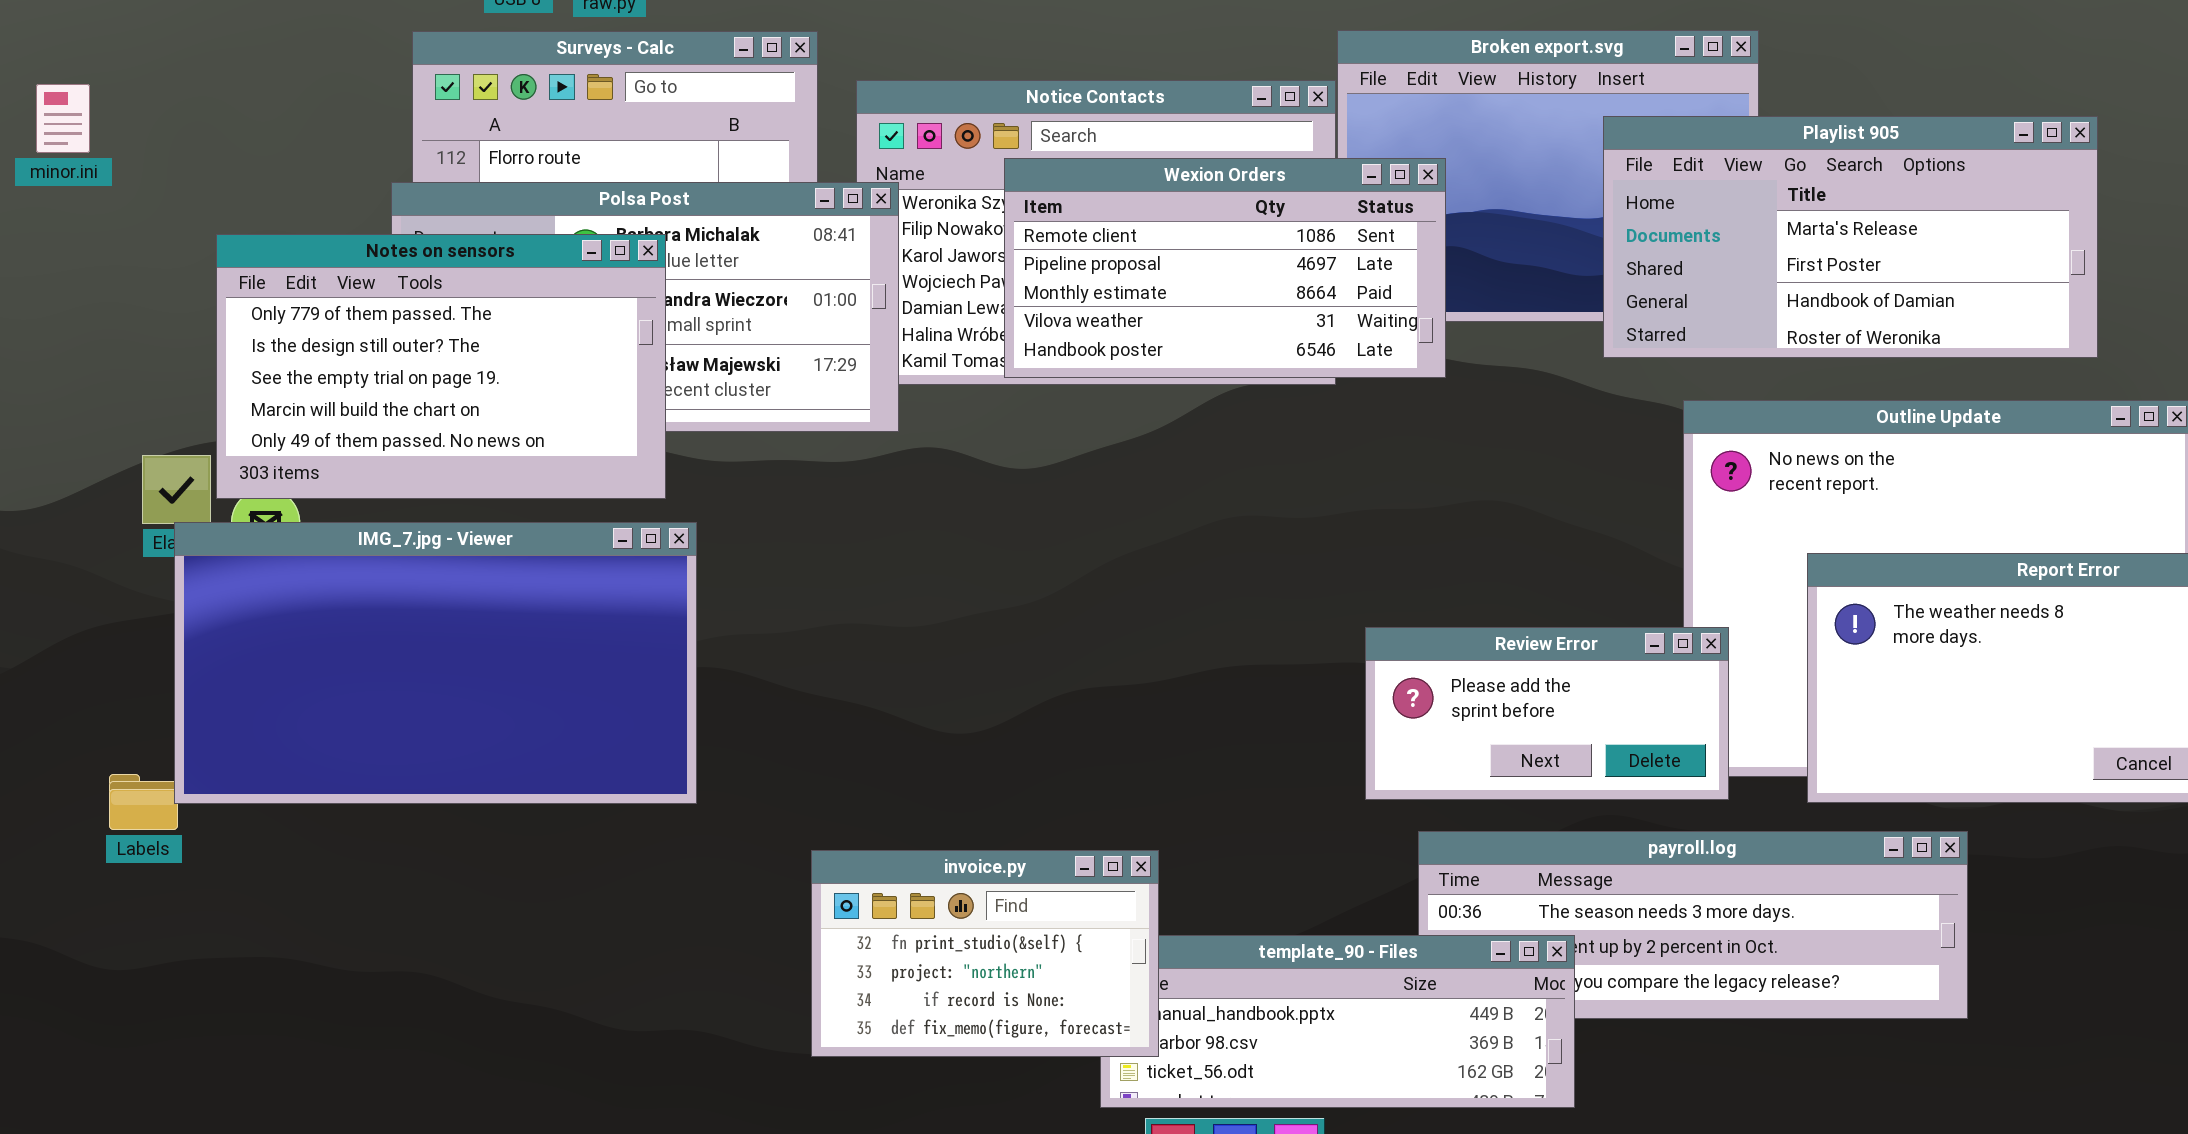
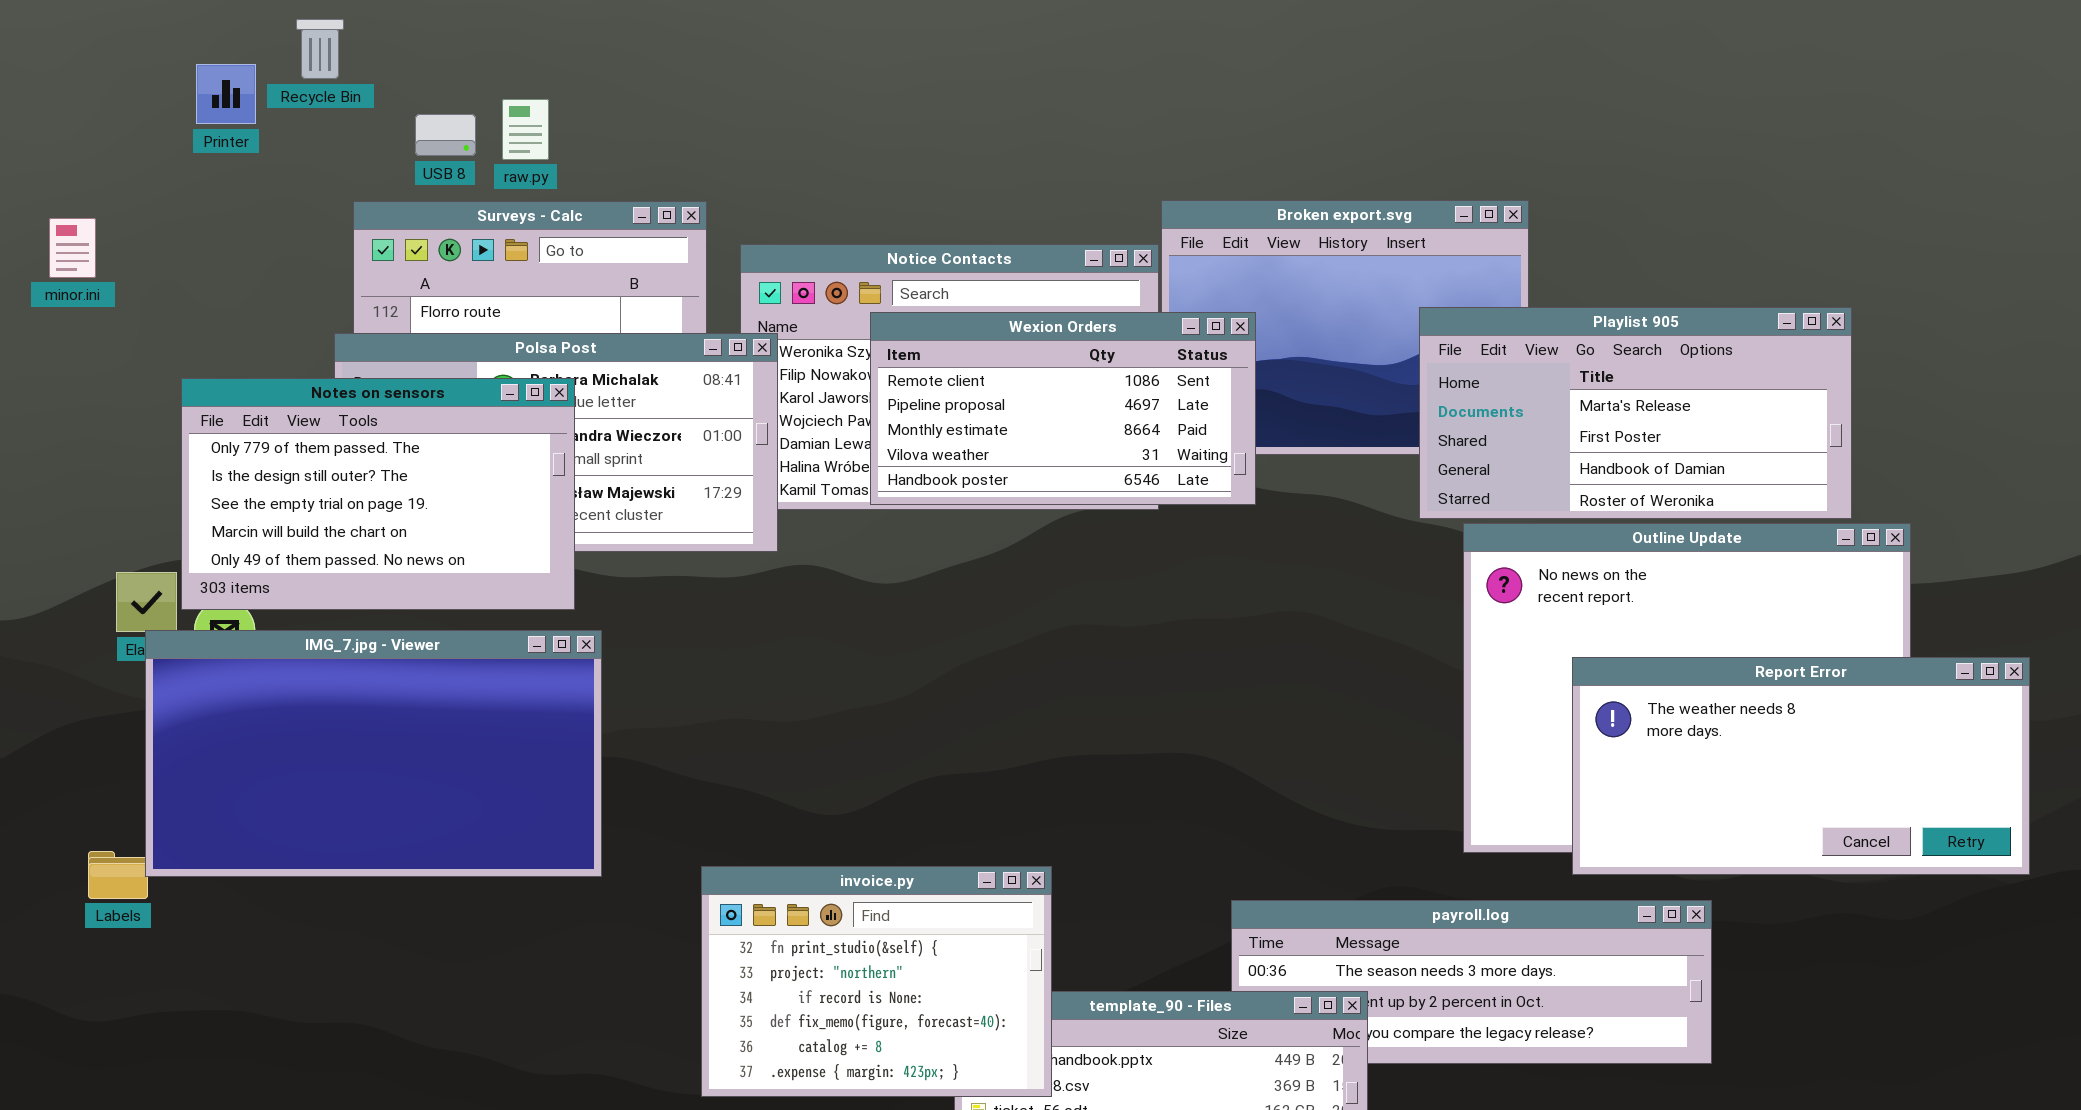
minor.ini: [36,84,90,153] -> [49,218,96,278], moved
Playlist 905: [1603,116,2098,358] -> [1419,307,1852,519], moved
Review Error: [1365,627,1729,800] -> none, closed
invoice.py: [811,850,1159,1057] -> [701,866,1052,1097], resized

